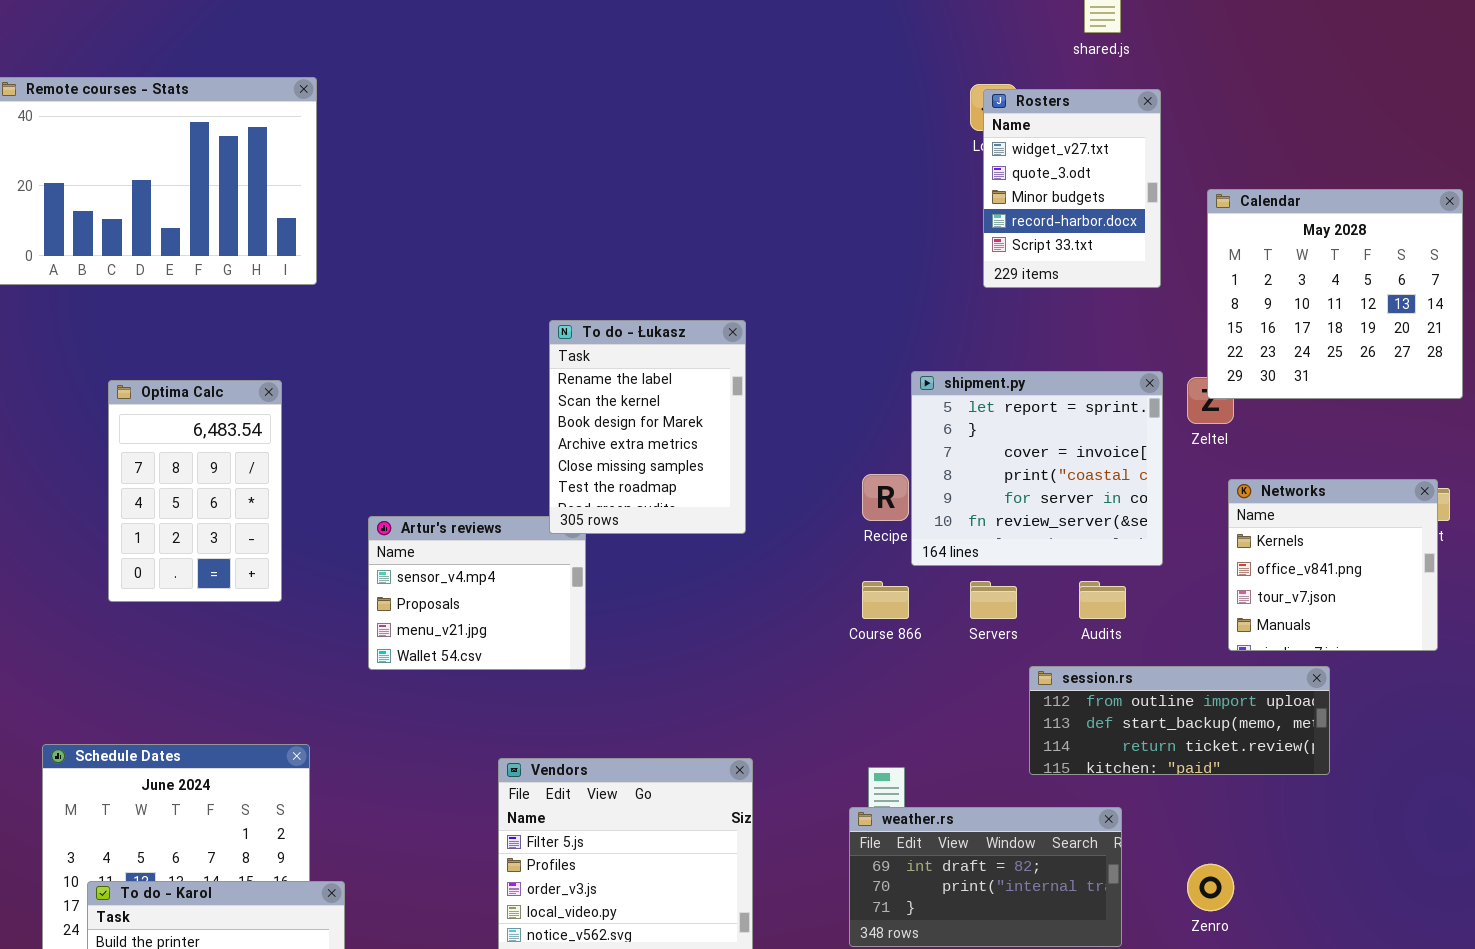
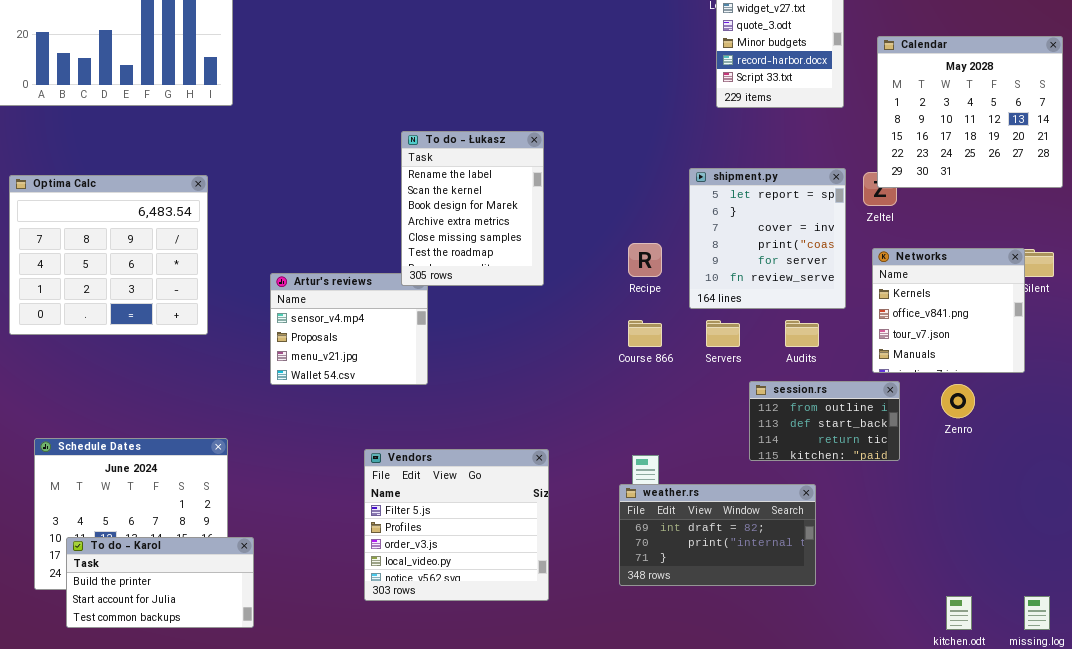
shipment.py: [911,371,1163,566] -> [689,168,846,309], resized
Optima Calc: [108,380,282,602] -> [9,175,208,335], resized
Networks: [1228,479,1438,651] -> [872,248,1025,373], moved
session.rs: [1029,666,1330,775] -> [749,381,900,461], resized
Zenro: [1187,864,1234,911] -> [941,384,975,418], moved

